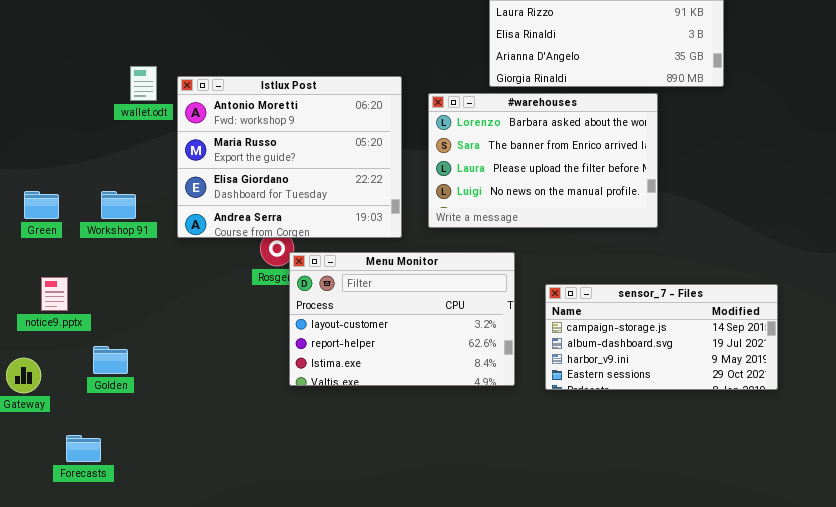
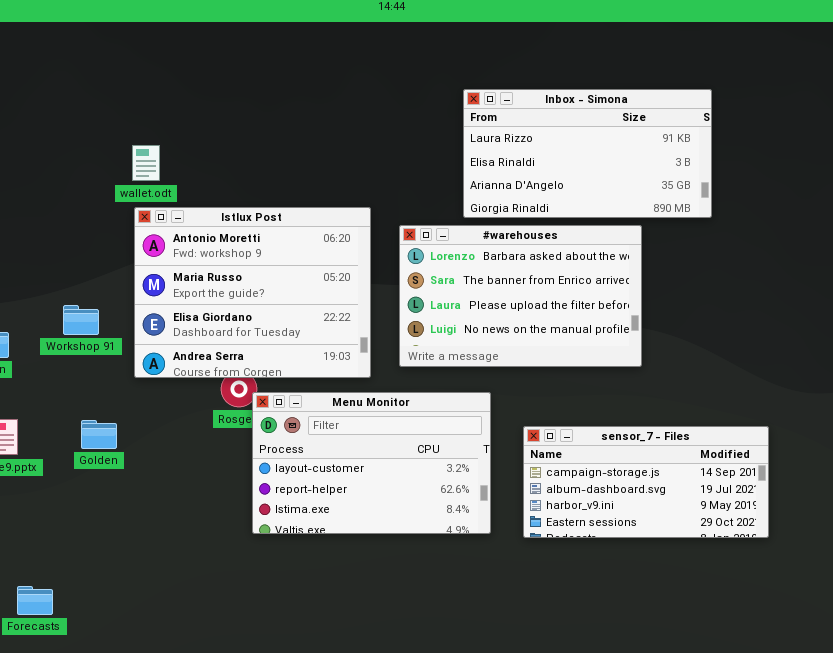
wallet.odt: [130,66,157,101] -> [132,145,160,181], moved
Workshop 91: [101,191,136,219] -> [63,305,99,335], moved
Golden: [93,346,128,374] -> [81,420,117,449], moved

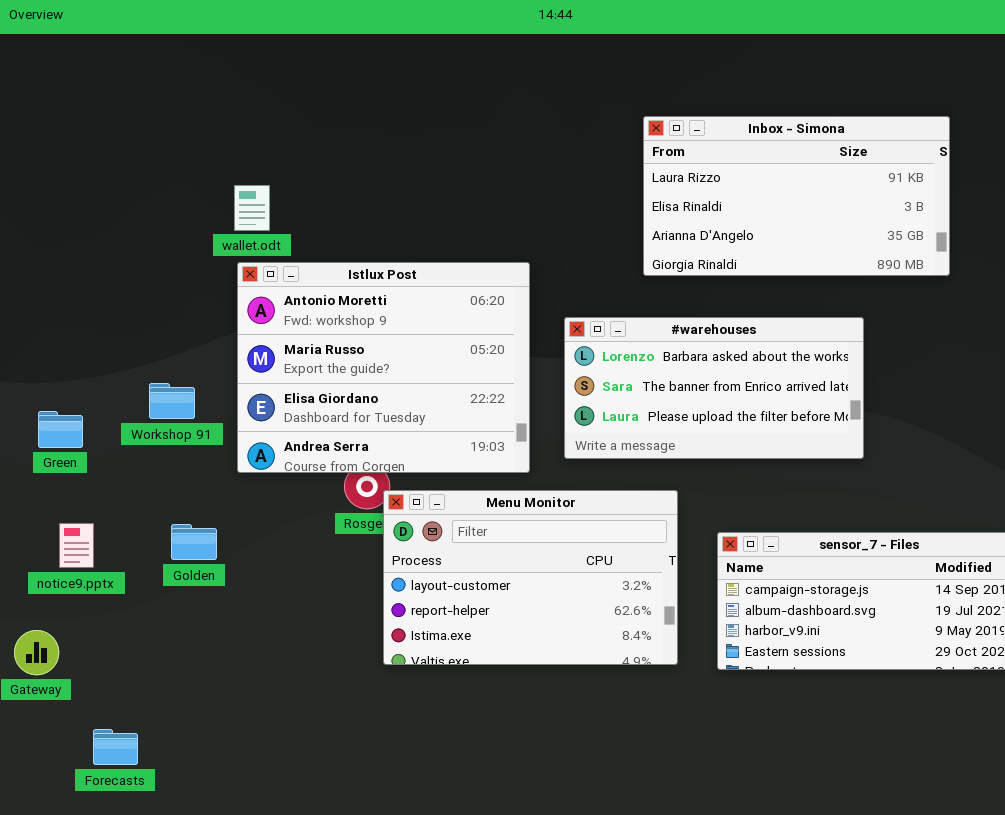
#warehouses: [399,225,642,367] -> [564,317,864,459], resized

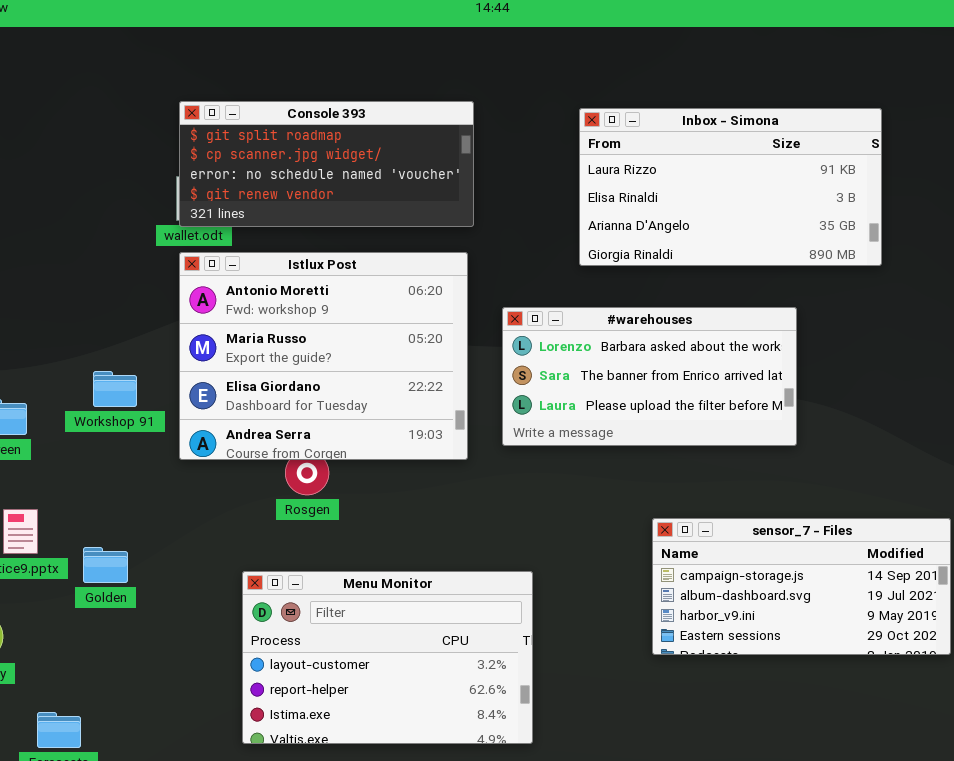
Console 393: none -> [179,101,474,227], opened
Menu Monitor: [383,490,678,665] -> [242,571,533,744], moved
Golden: [171,524,217,560] -> [83,547,128,583], moved

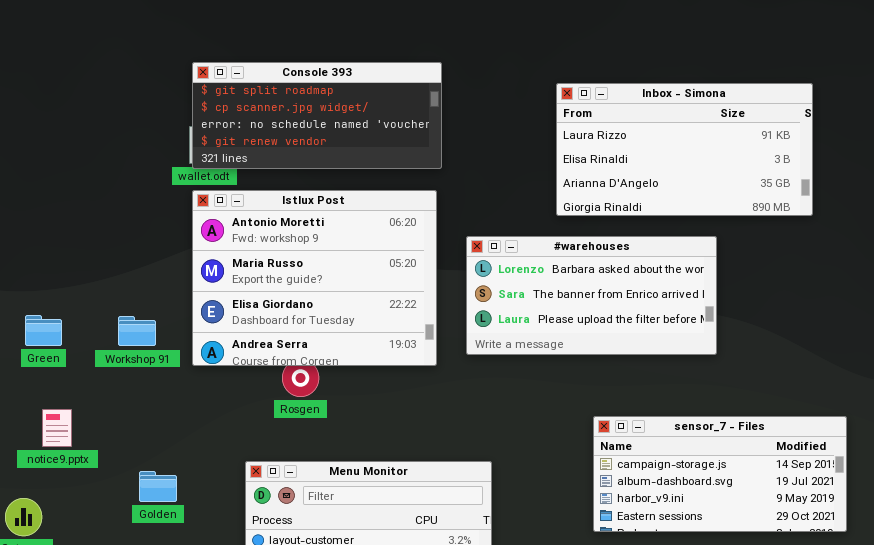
Inbox - Simona: [579,108,882,266] -> [556,83,813,216], moved
Workshop 91: [93,371,137,407] -> [118,316,156,346], moved
Golden: [83,547,128,583] -> [139,471,177,502], moved

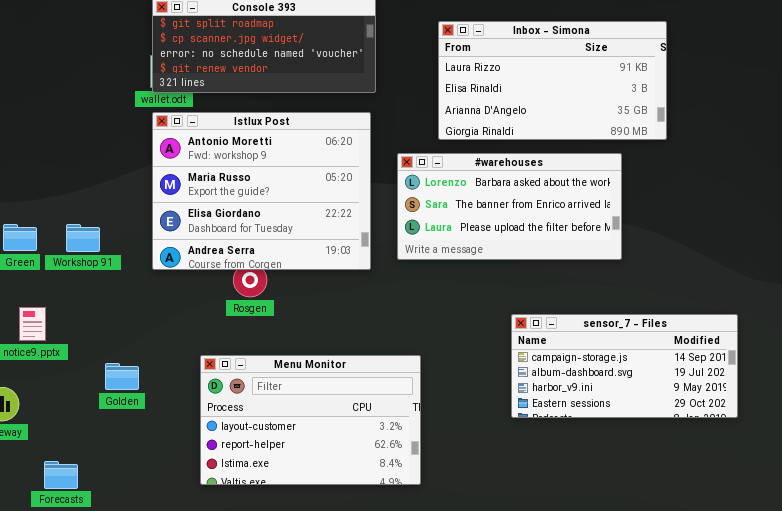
Inbox - Simona: [556,83,813,216] -> [438,21,667,140], moved
Workshop 91: [118,316,156,346] -> [66,224,100,252], moved

